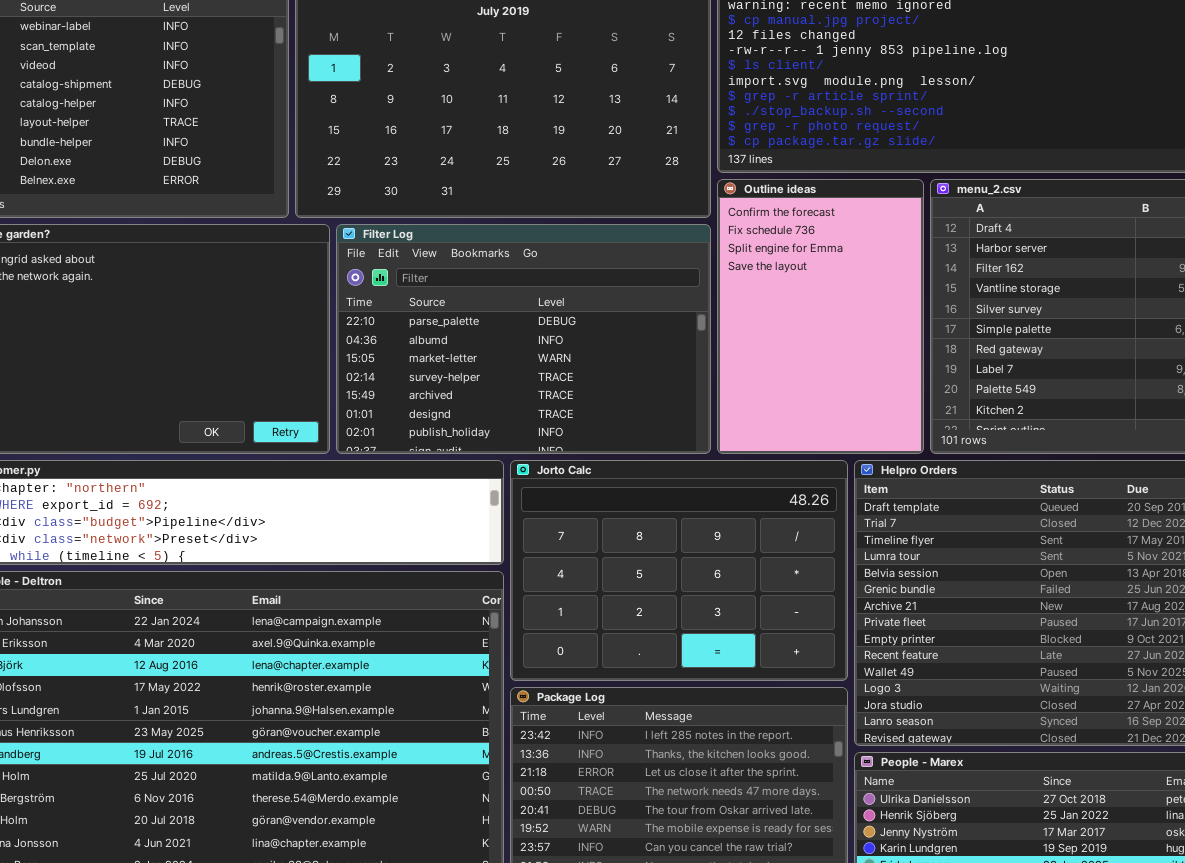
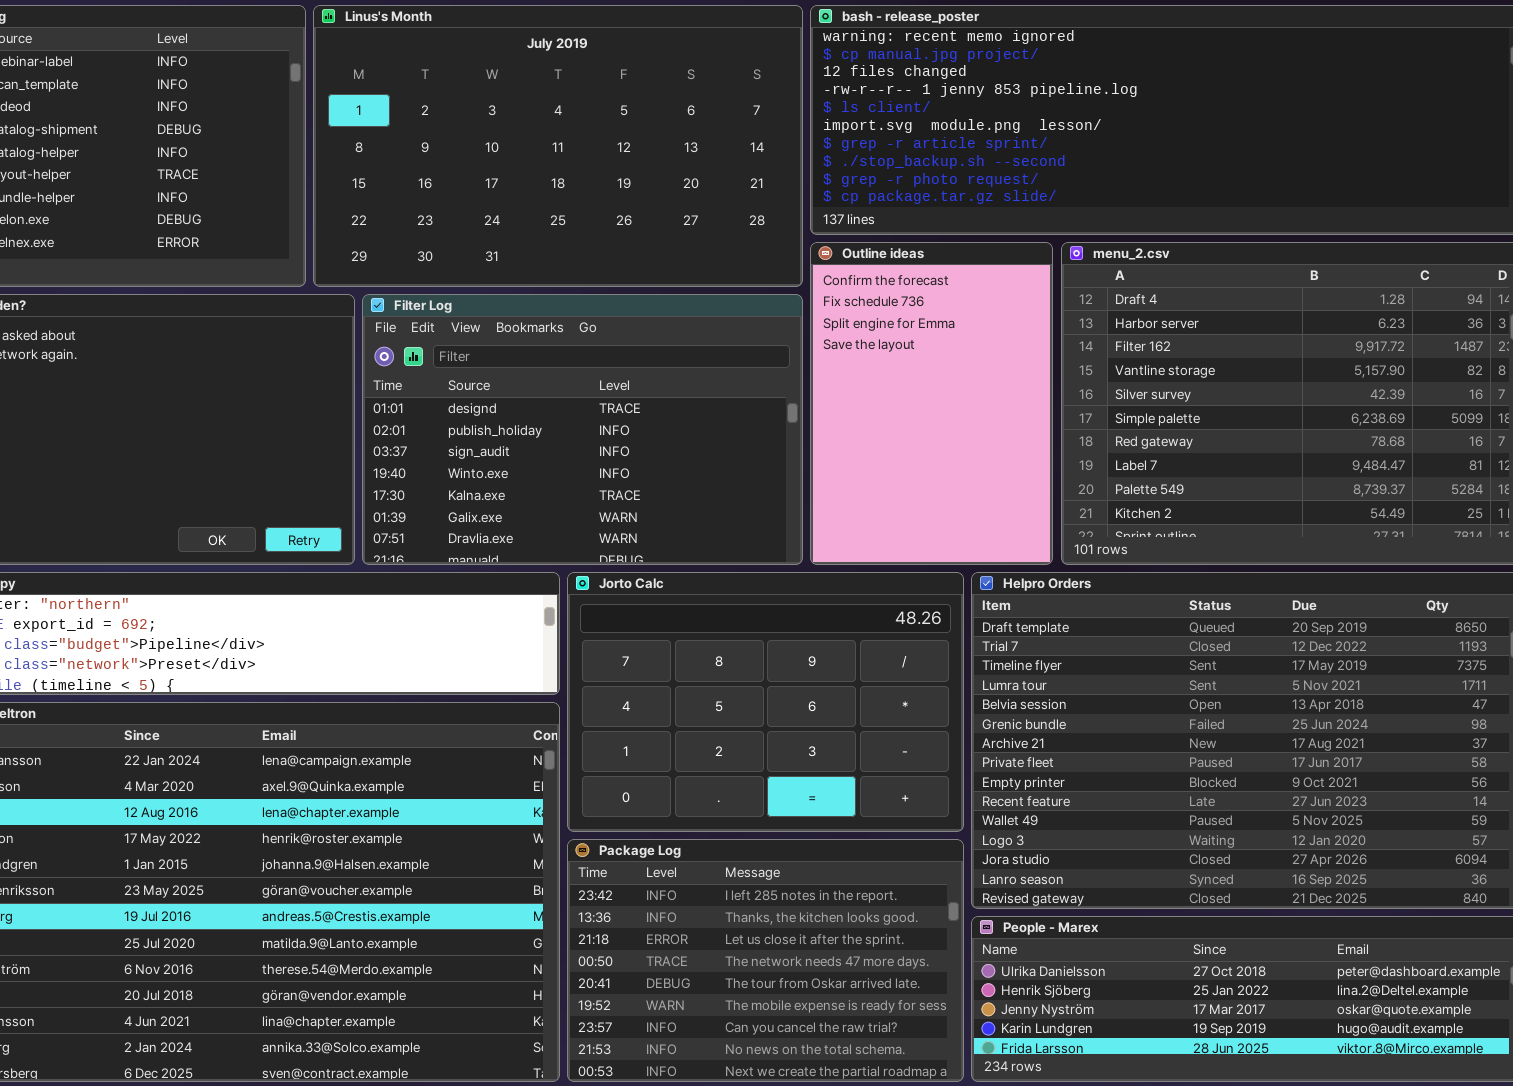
Filter Log: [336,224,711,454] -> [362,294,803,565], scrolled down 5 rows

